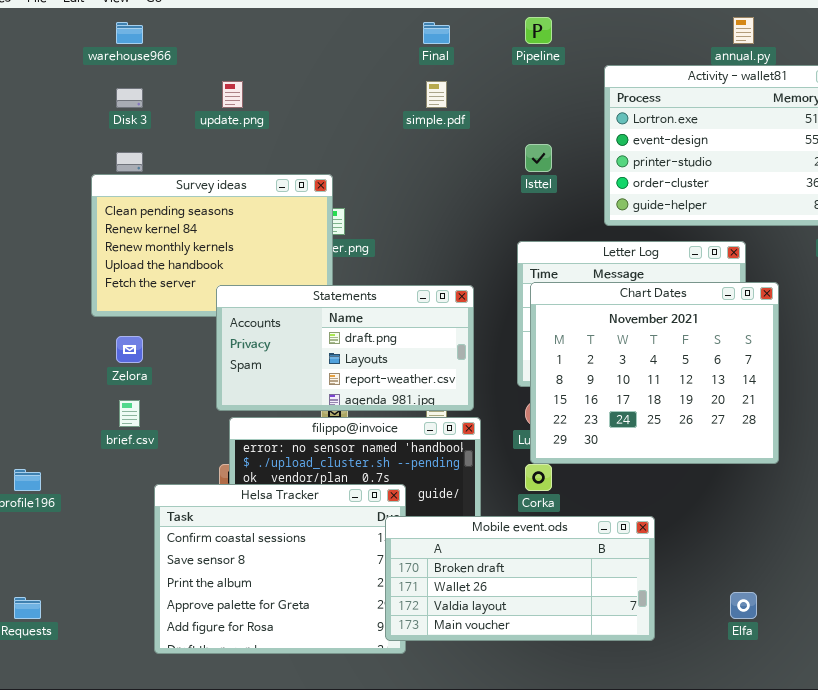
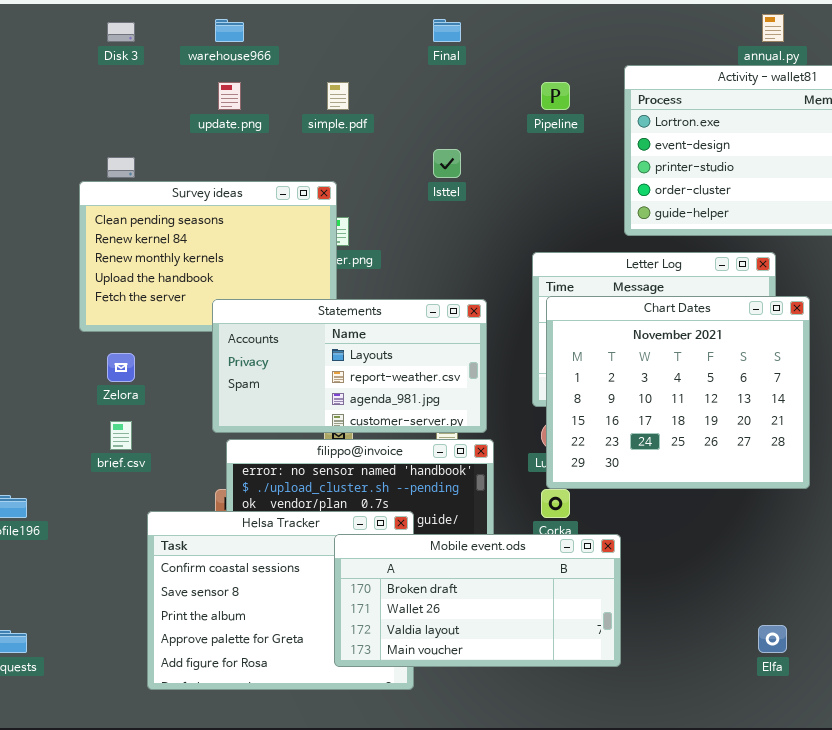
Pipeline: [525,17,552,44] -> [541,82,570,110], moved
warehouse966: [116,22,143,44] -> [215,19,244,42], moved
simple.pdf: [426,81,447,108] -> [327,82,349,110], moved
Disk 3: [116,88,143,108] -> [107,22,135,42], moved
Isttel: [525,144,552,172] -> [433,149,461,178], moved
Statements: [216,285,474,411] -> [212,299,487,433], scrolled down 1 row
Mobile event.ods: [385,516,655,641] -> [334,534,621,667], moved

